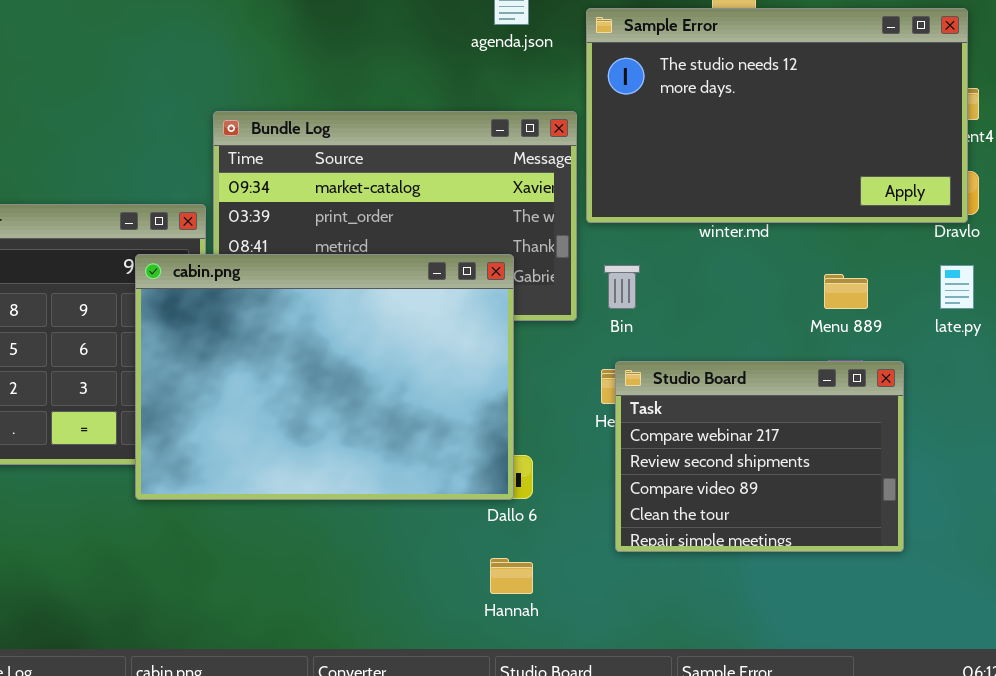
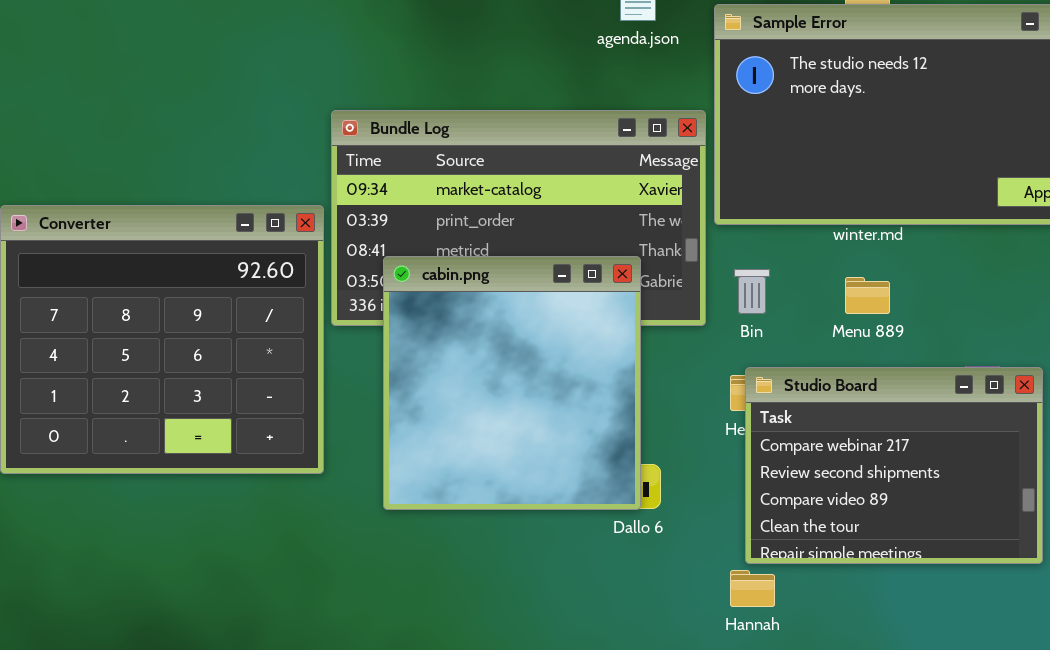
cabin.png: [135,254,514,500] -> [383,256,641,510], resized
Menu 889: [824,274,868,309] -> [845,277,890,314], moved
Hannah: [490,558,533,594] -> [730,570,775,607], moved

